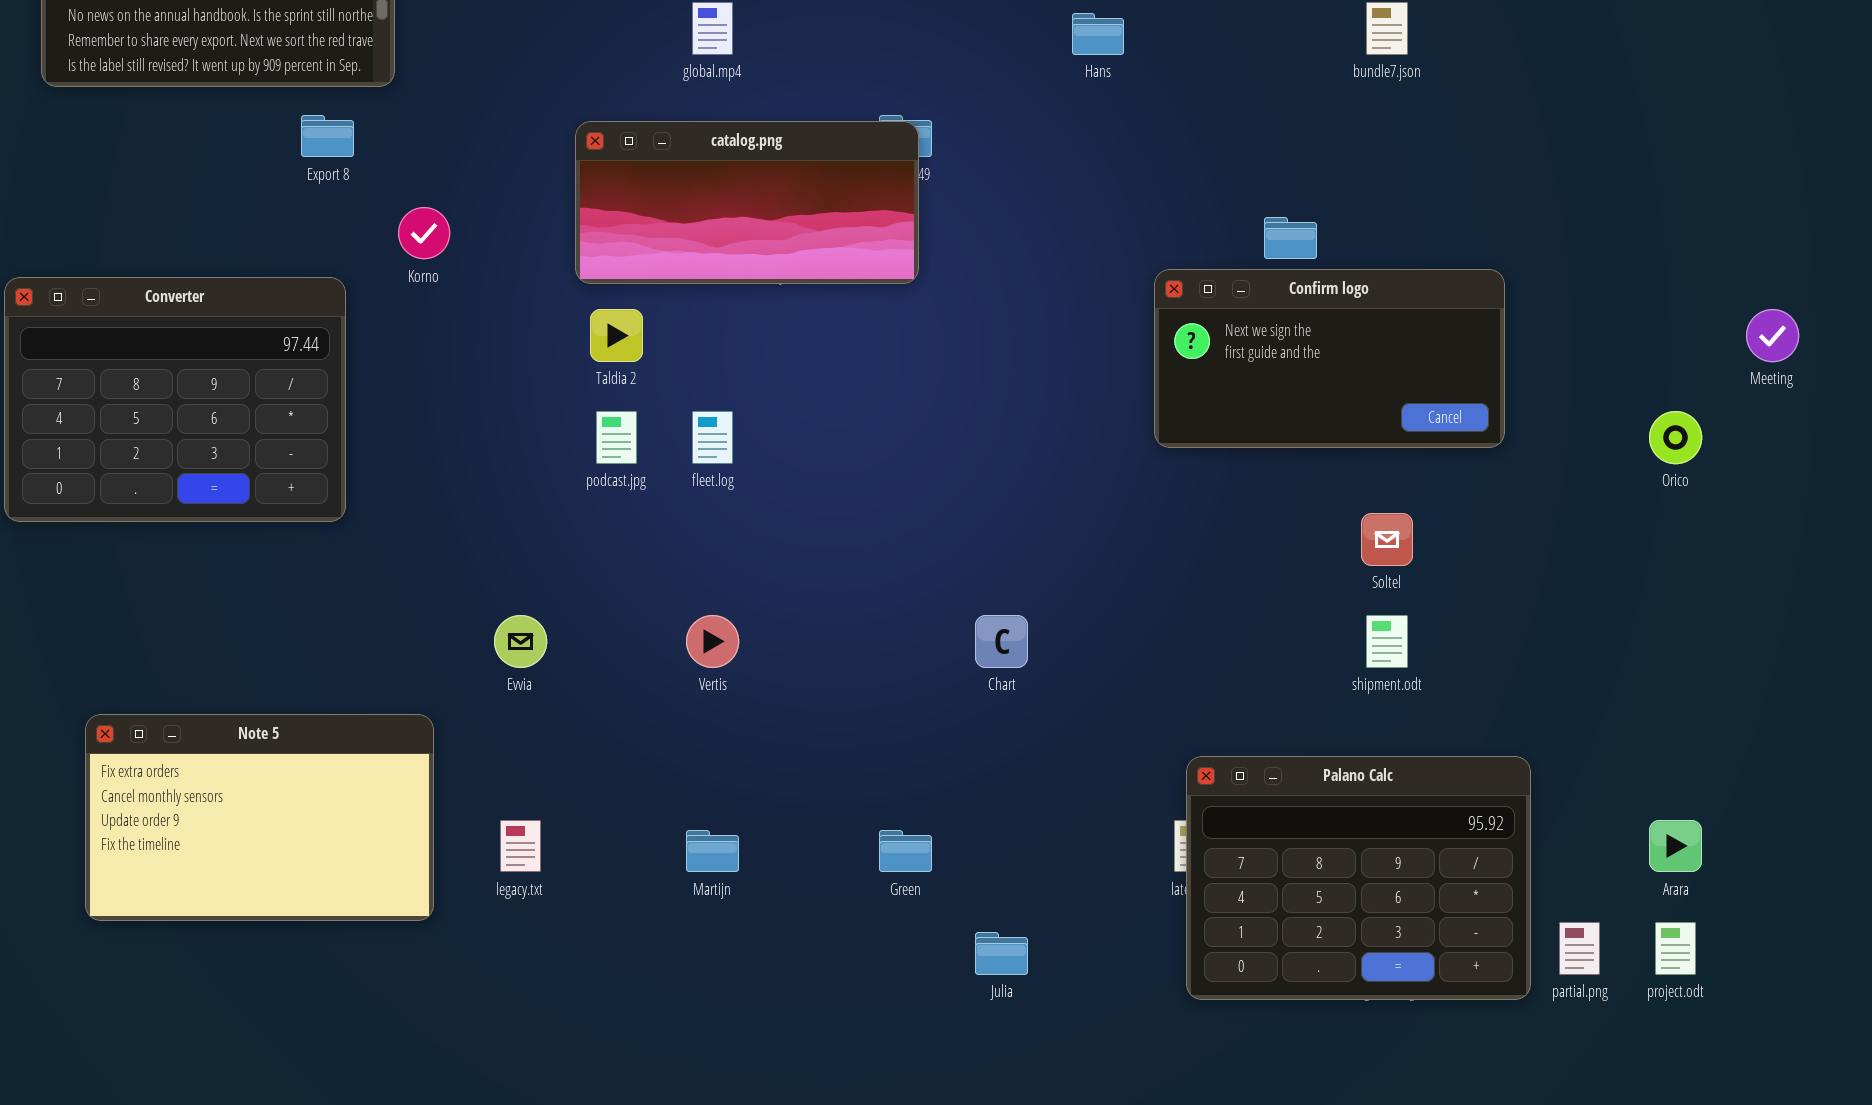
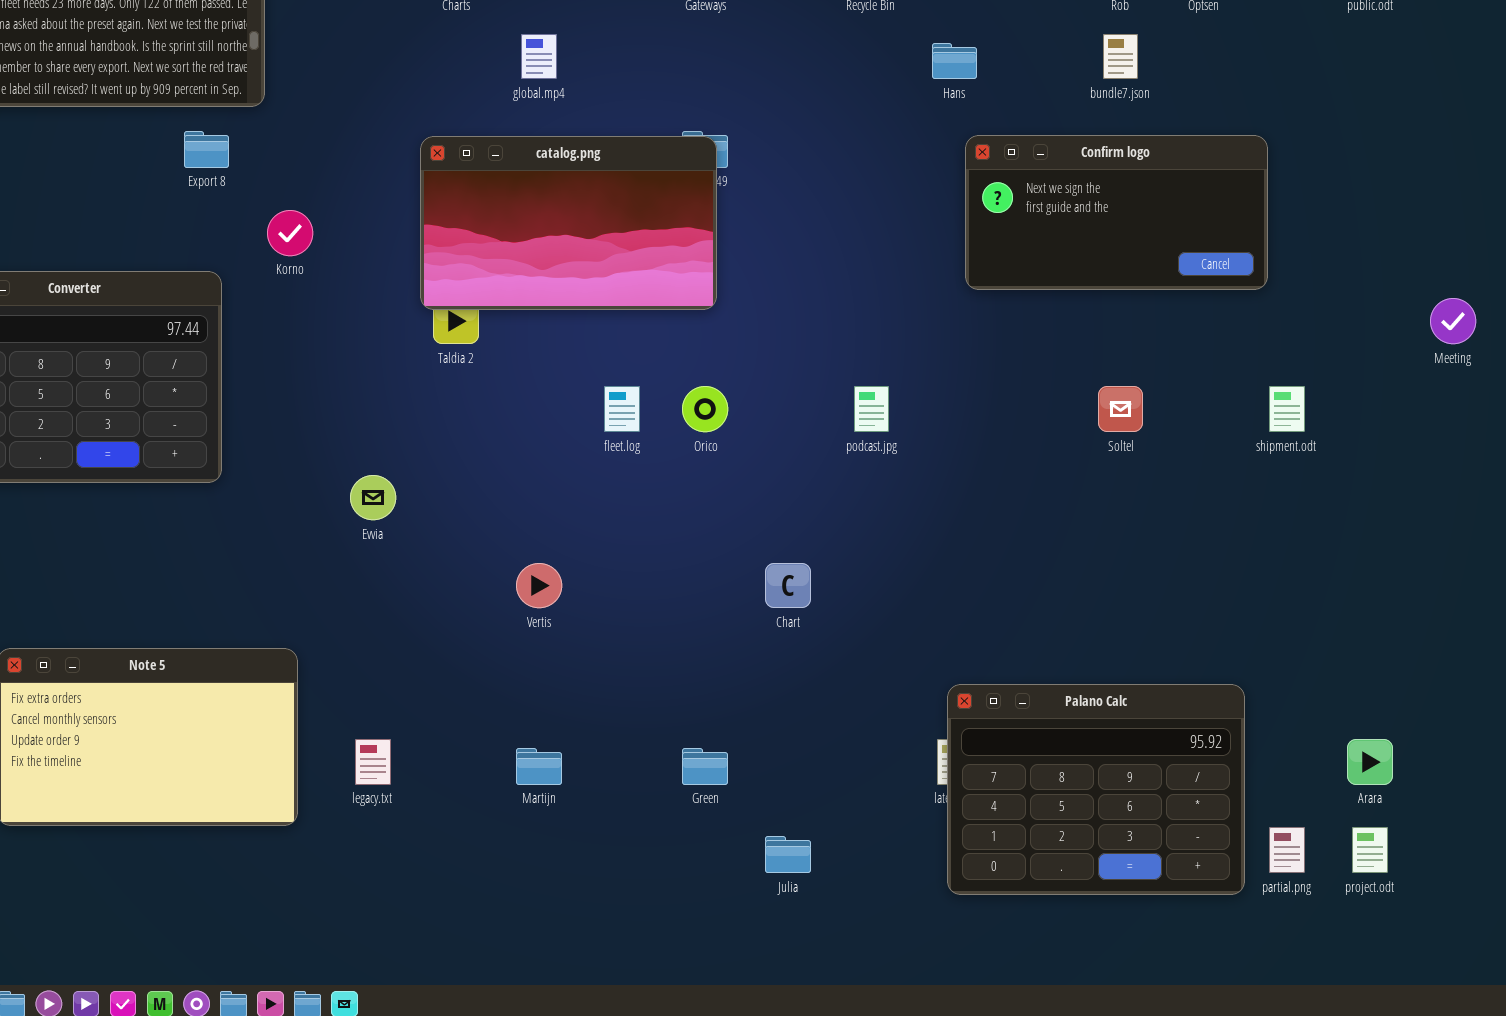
Hans: [1072,13,1124,55] -> [932,43,977,79], moved
catalog.png: [575,121,919,284] -> [420,136,717,310], resized
Confirm logo: [1154,269,1505,448] -> [965,135,1268,290], moved
podcast.jpg: [596,411,637,464] -> [854,386,889,432], moved
fleet.log: [692,411,733,464] -> [604,386,640,432], moved
Orico: [1649,411,1702,464] -> [682,386,728,432], moved
Soltel: [1361,513,1413,566] -> [1098,386,1143,432], moved
Evvia: [494,615,547,668] -> [350,475,396,520], moved
shipment.odt: [1366,615,1408,668] -> [1269,386,1305,432], moved

